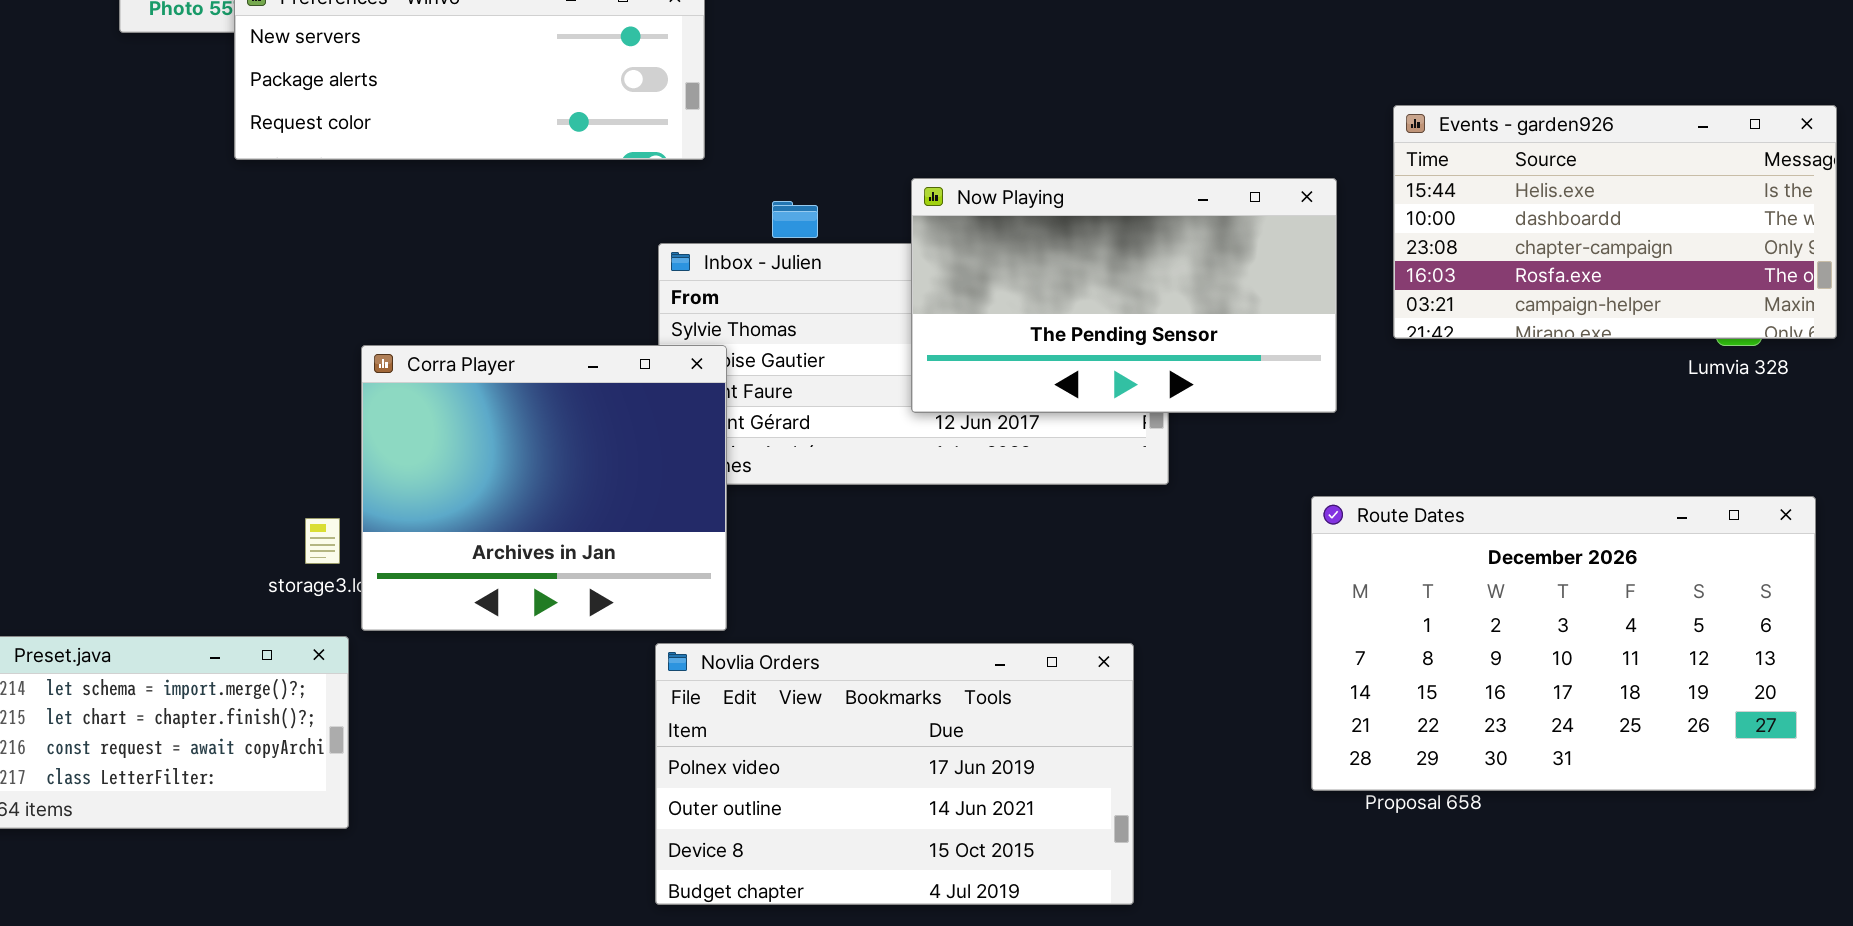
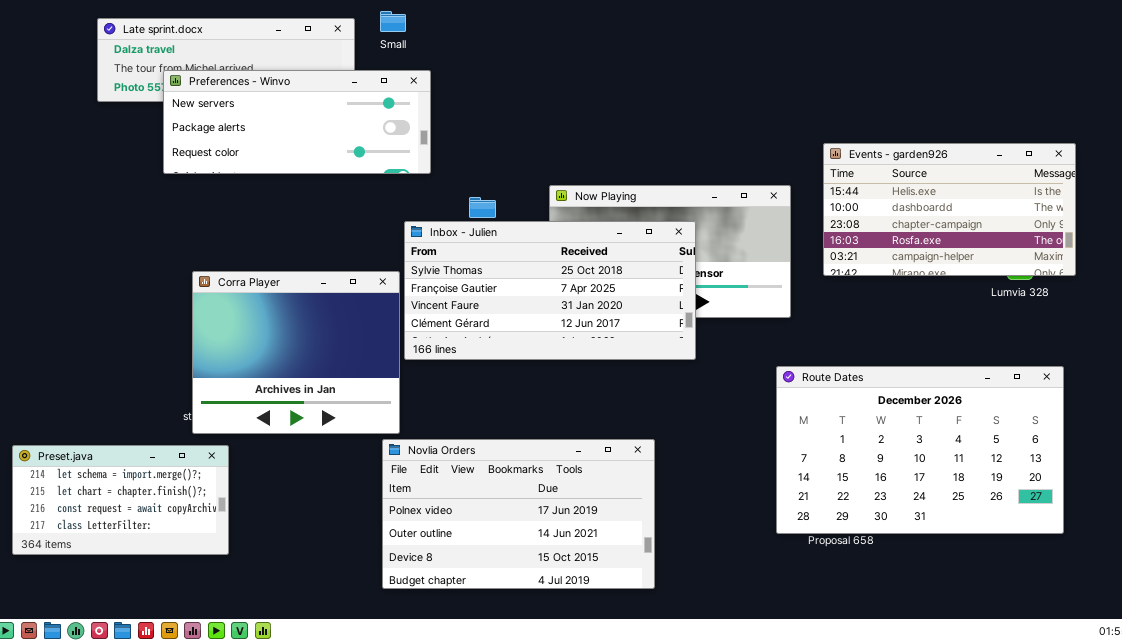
Inbox - Julien: [658,243,1169,485] -> [404,221,696,360], raised
Corra Player: [361,345,727,631] -> [192,271,400,434], moved
Novlia Orders: [655,643,1134,905] -> [382,439,655,589], moved

